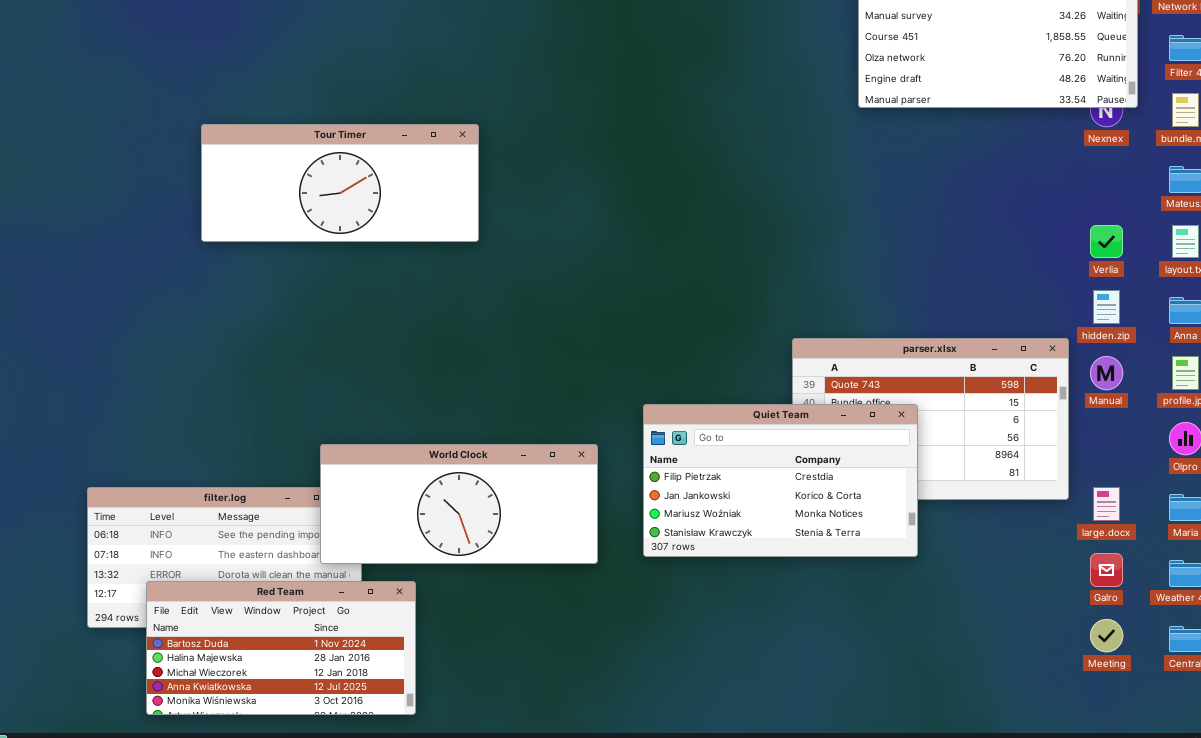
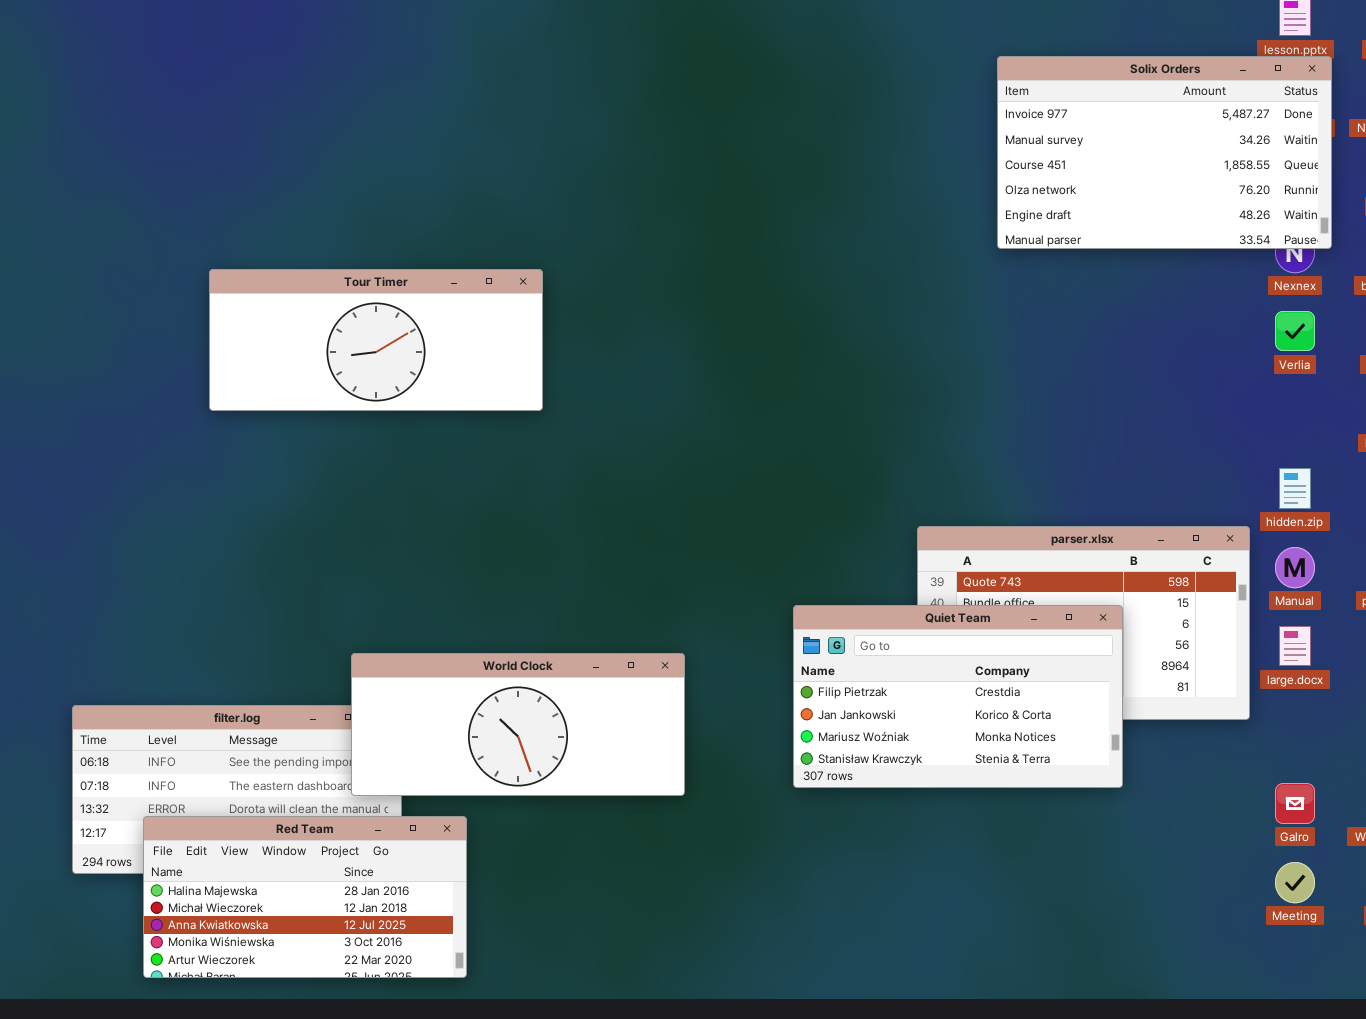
Verlia: [1090,225,1123,258] -> [1275,311,1315,351], moved
Quiet Team: [643,404,918,557] -> [793,605,1123,788], moved
large.docx: [1093,487,1120,521] -> [1279,626,1311,666], moved
Red Team: [146,581,416,715] -> [143,816,467,978], scrolled down 1 row

